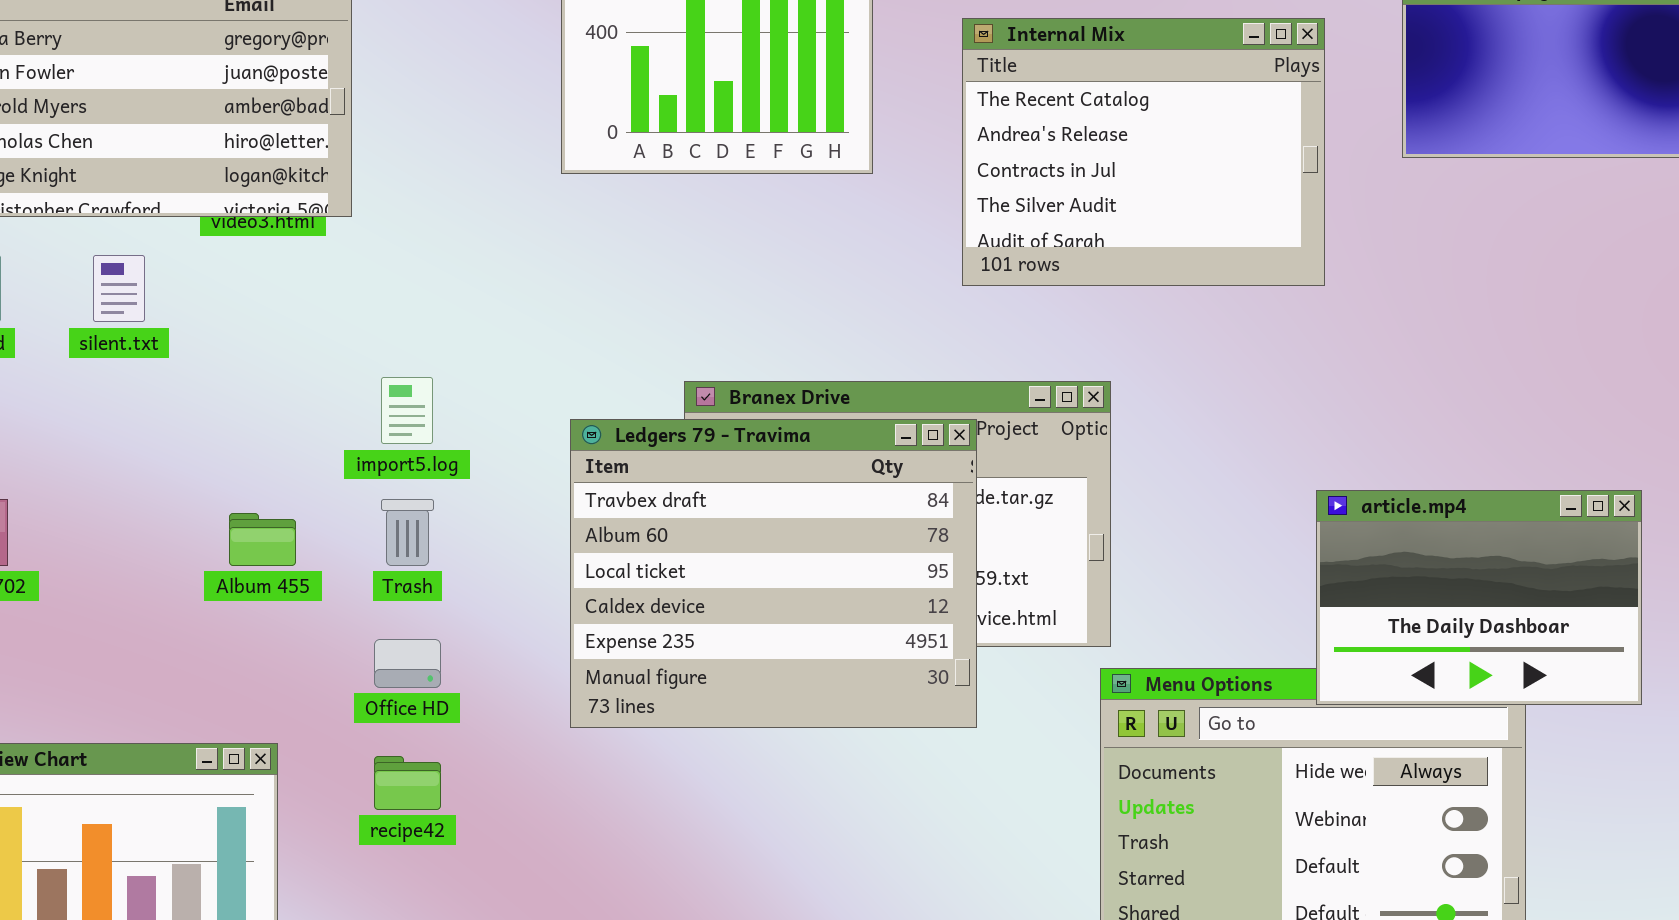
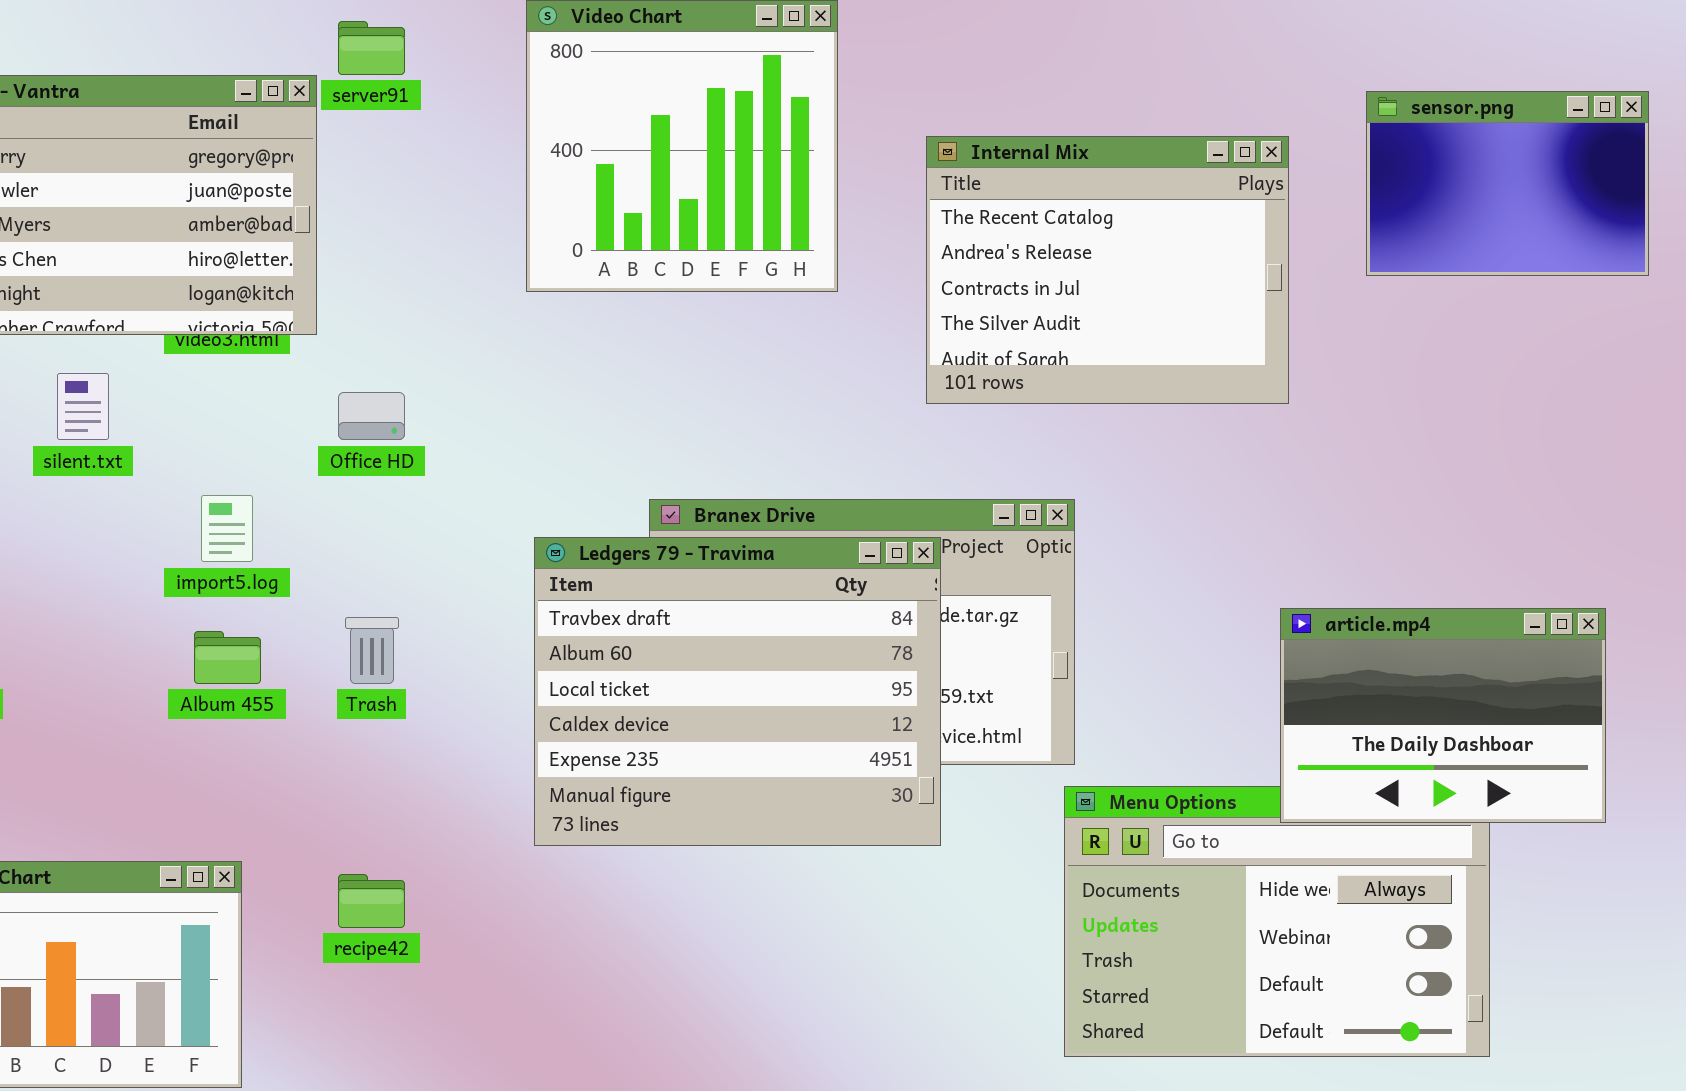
import5.log: [381,377,433,444] -> [201,495,253,562], moved
Office HD: [374,639,441,688] -> [338,392,405,440], moved

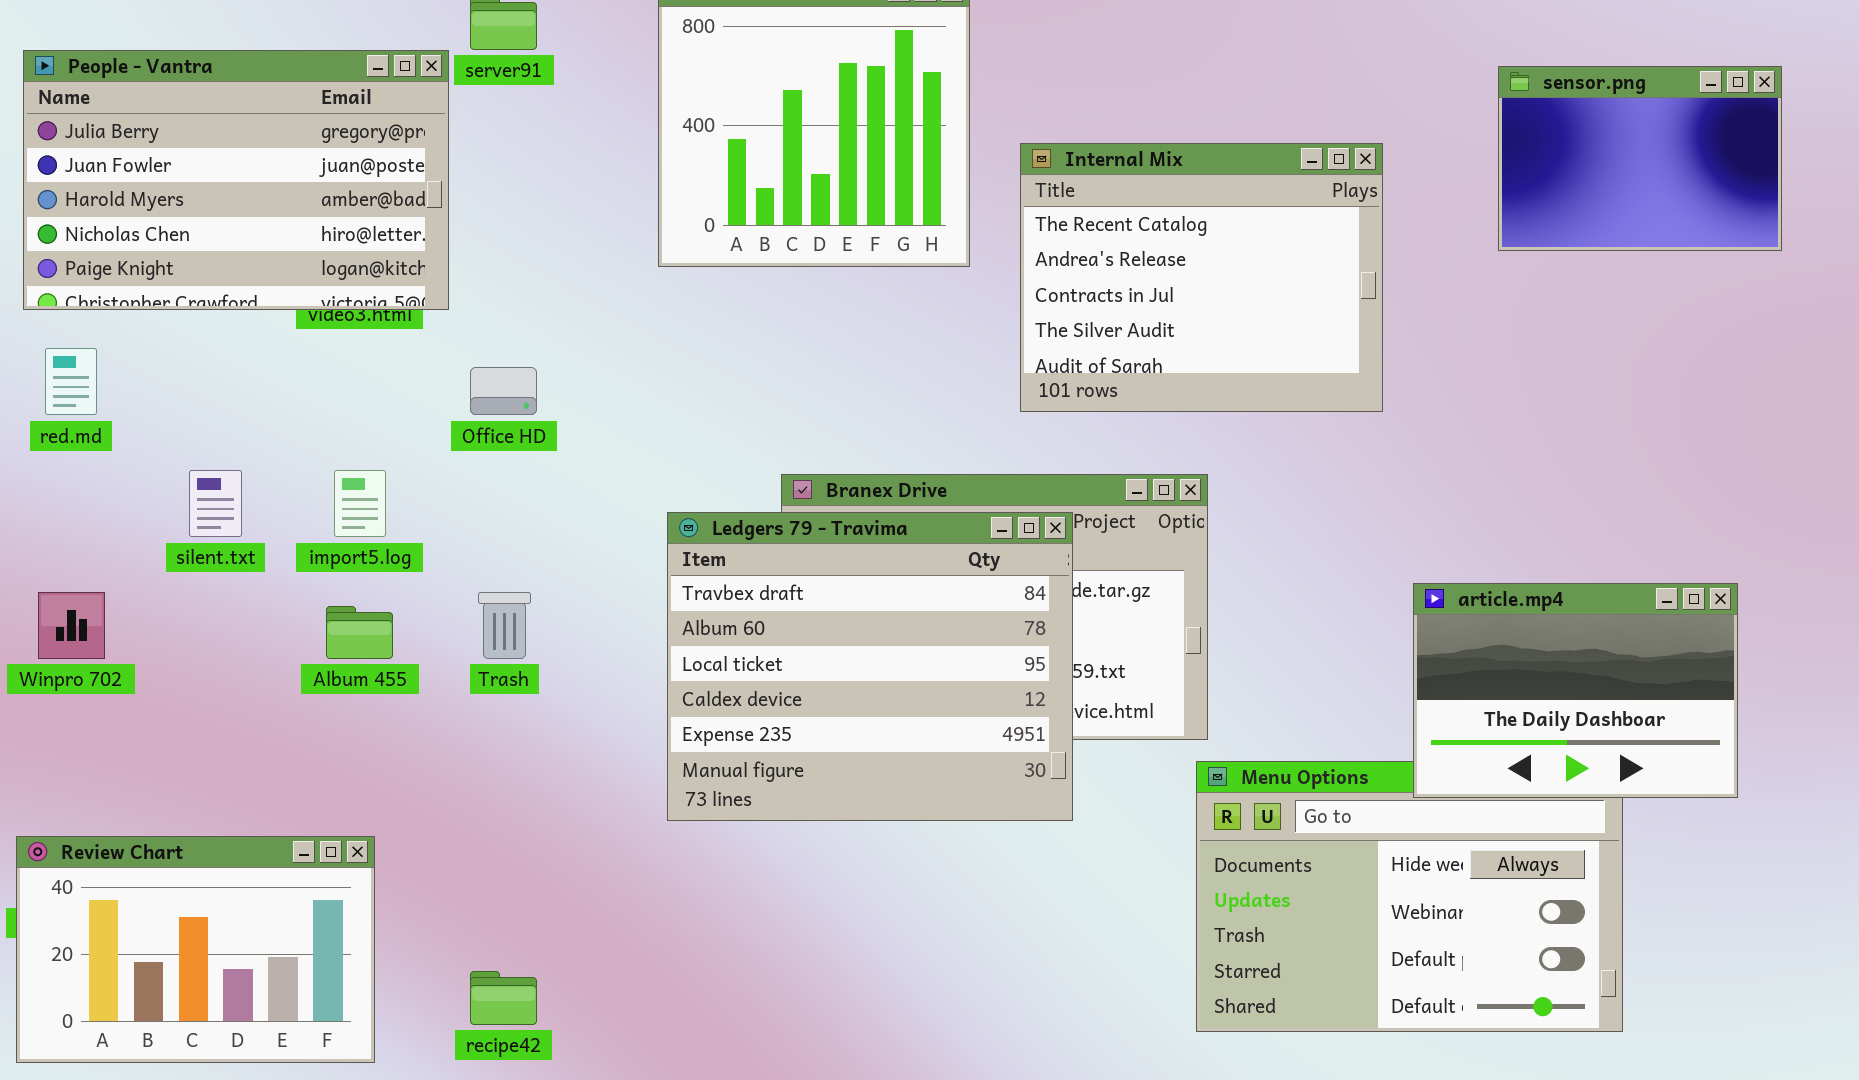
Internal Mix: [926,136,1289,404] -> [1020,143,1383,412], moved
silent.txt: [57,373,109,440] -> [189,470,242,537], moved
recipe42: [338,874,405,928] -> [470,971,537,1025], moved

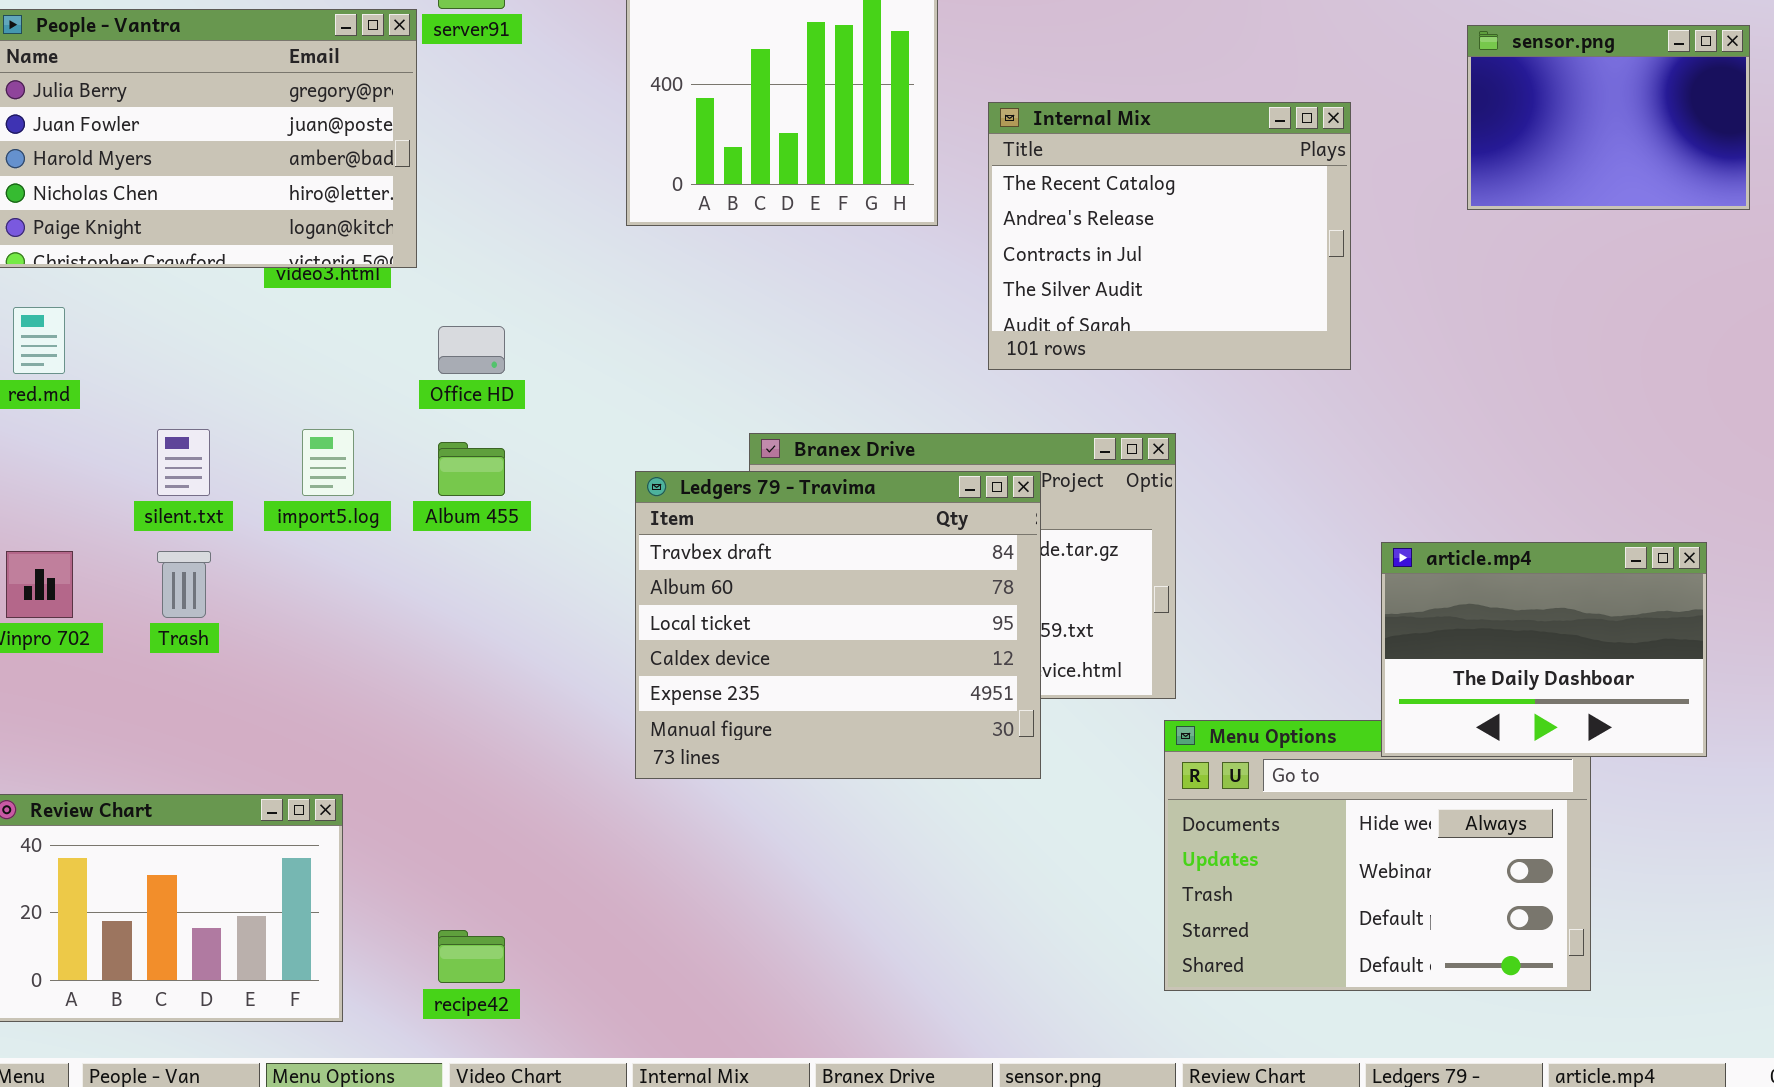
Trash: [478,592,531,659] -> [157,551,211,618], moved
Album 455: [326,606,393,659] -> [438,442,505,496], moved

